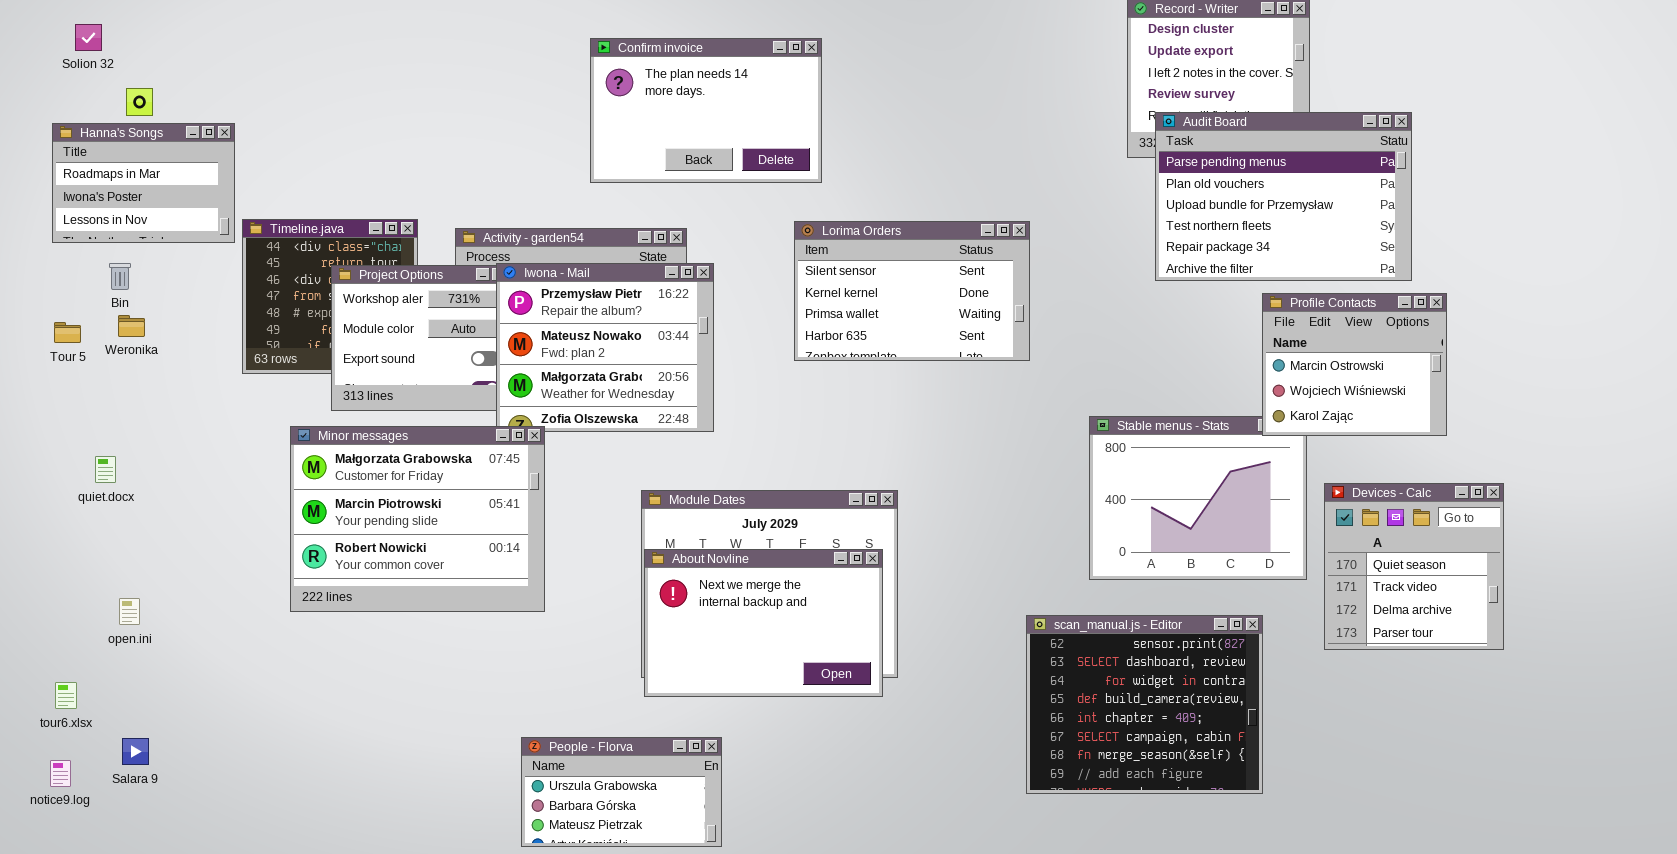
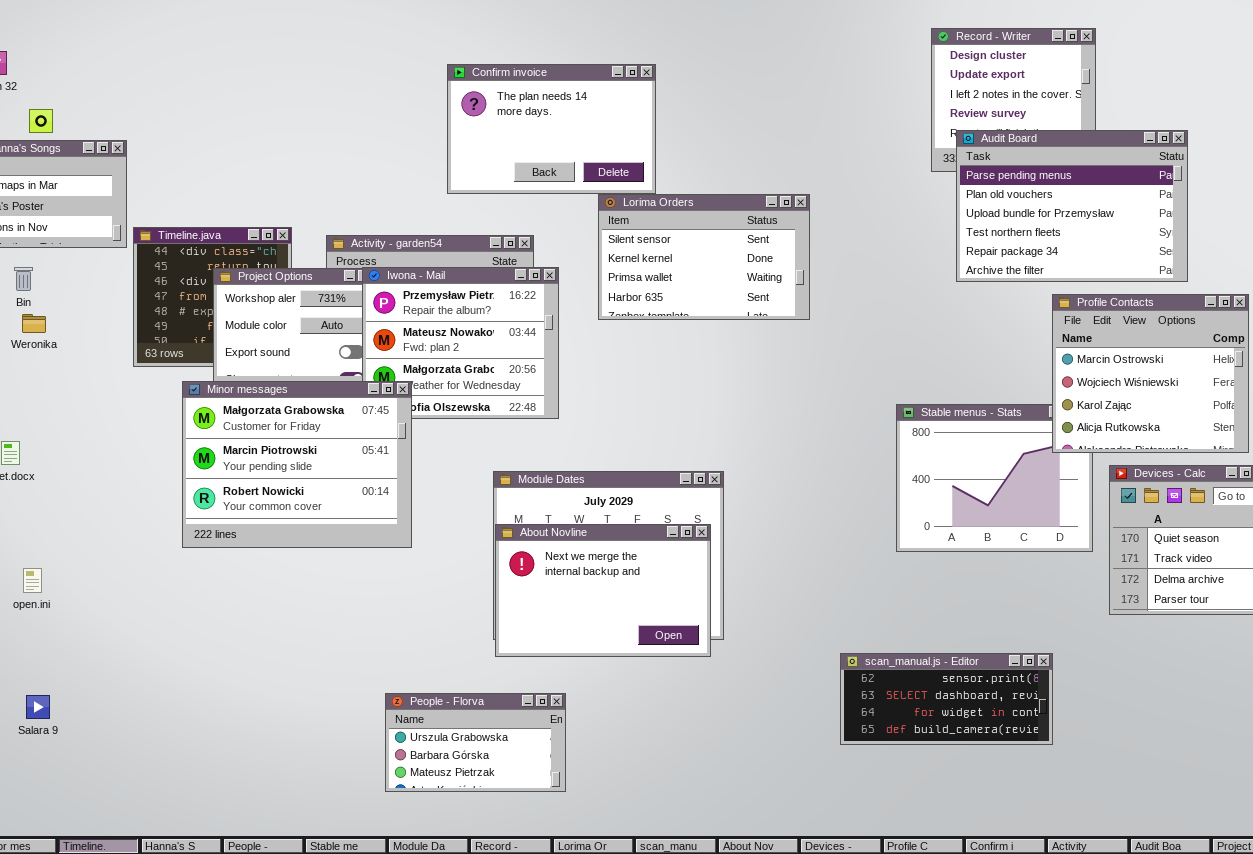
Lorima Orders: [794,221,1030,361] -> [598,194,810,320], moved
Profile Contacts: [1262,293,1447,436] -> [1052,294,1249,453], resized
Minor messages: [290,426,545,612] -> [182,381,412,548], moved
scan_manual.js - Editor: [1026,615,1263,794] -> [840,653,1053,745], resized

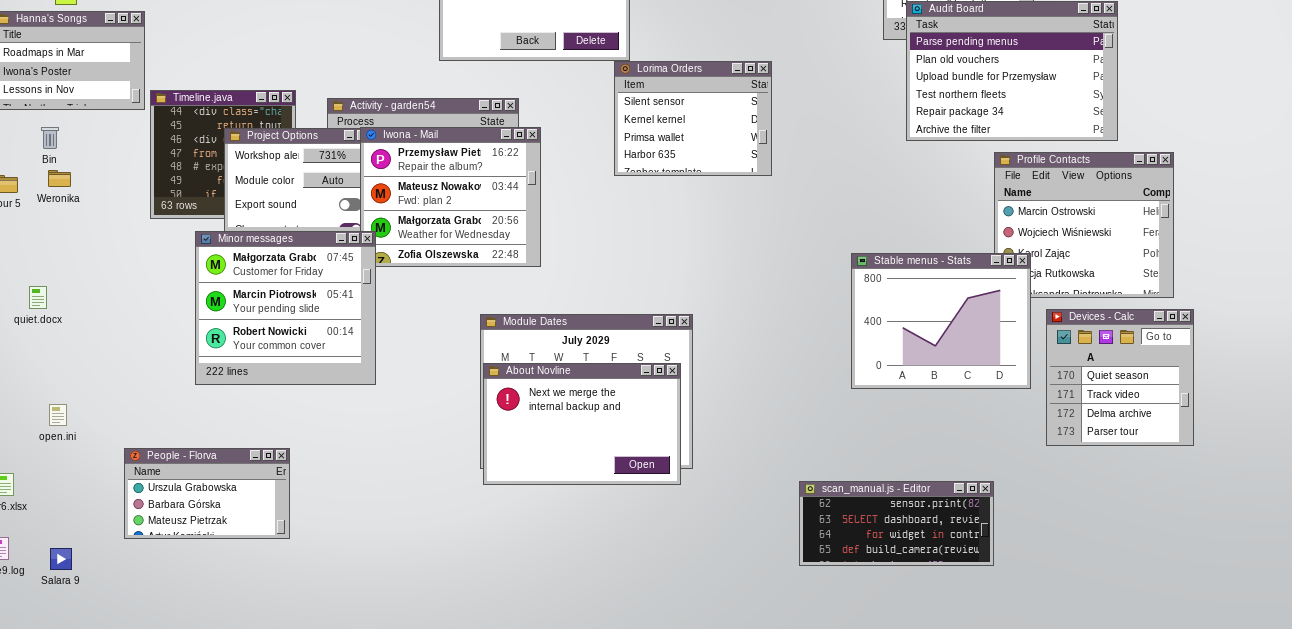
Lorima Orders: [598,194,810,320] -> [614,61,772,176], resized
Minor messages: [182,381,412,548] -> [195,231,376,385], resized
Stable menus - Stats: [896,404,1093,552] -> [851,253,1031,389], raised
People - Florva: [385,693,566,792] -> [124,448,290,539], moved
Salara 9: [26,695,50,719] -> [50,548,72,570], moved

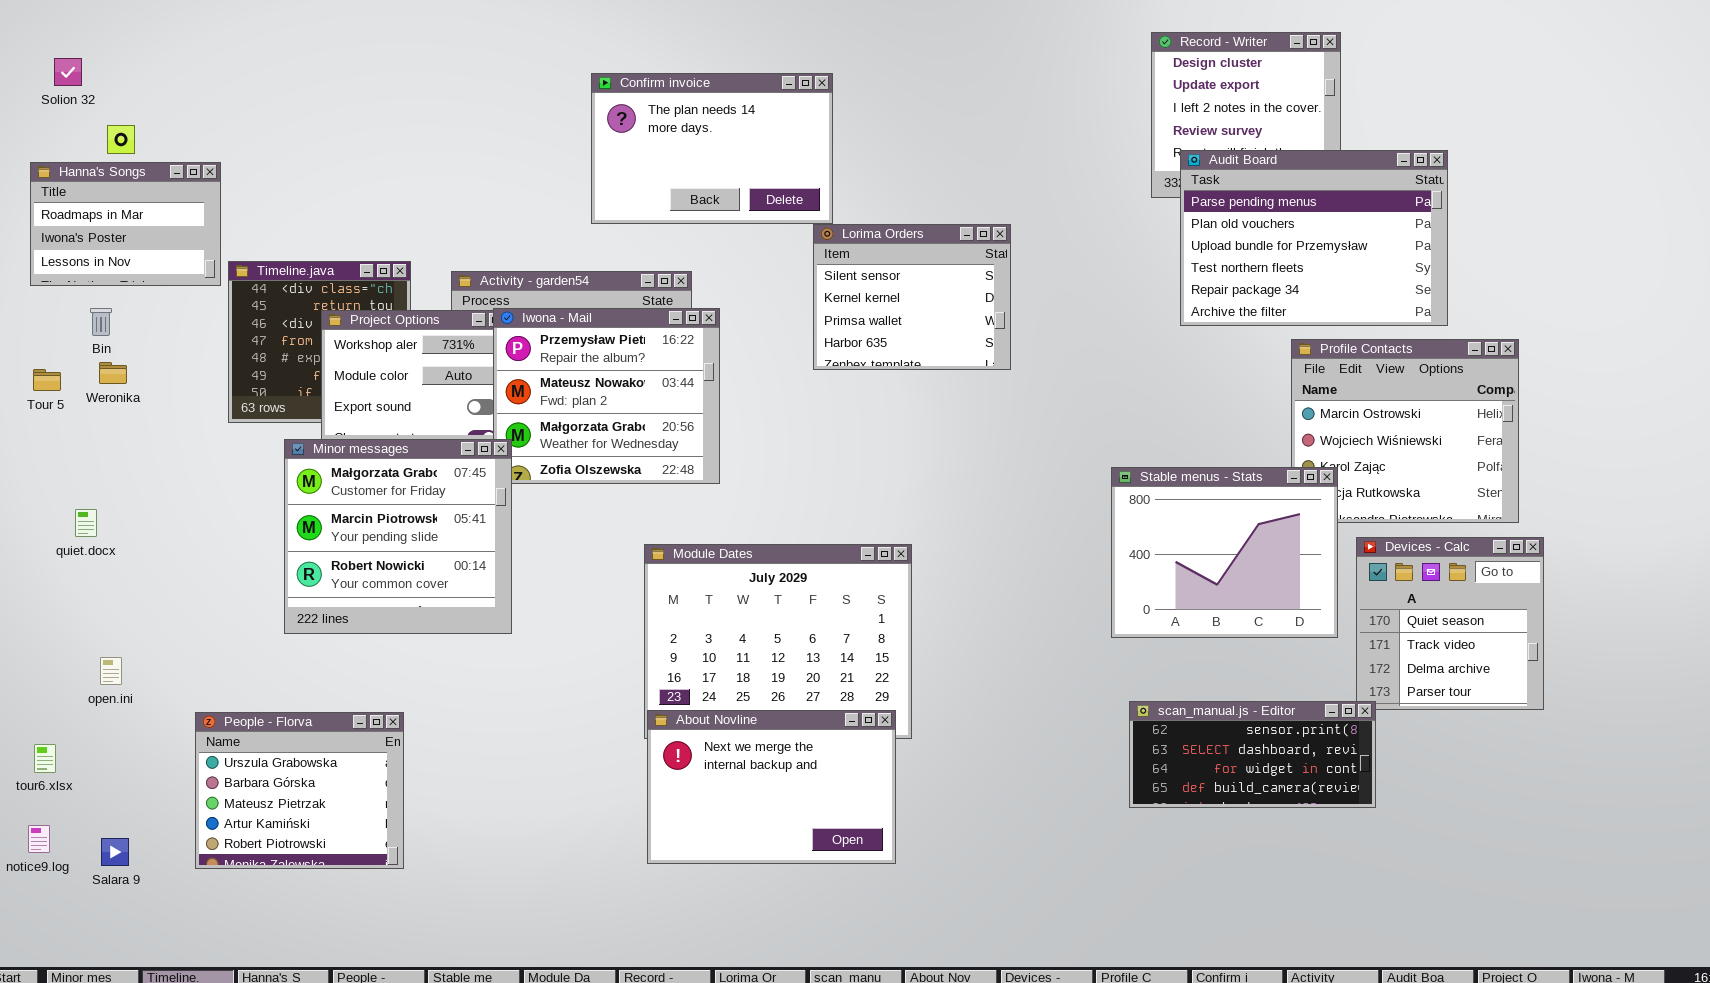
About Novline: [483,363,681,485] -> [647,710,896,864], moved
People - Florva: [124,448,290,539] -> [195,712,404,869], resized
scan_manual.js - Editor: [799,481,994,566] -> [1129,701,1376,808], moved

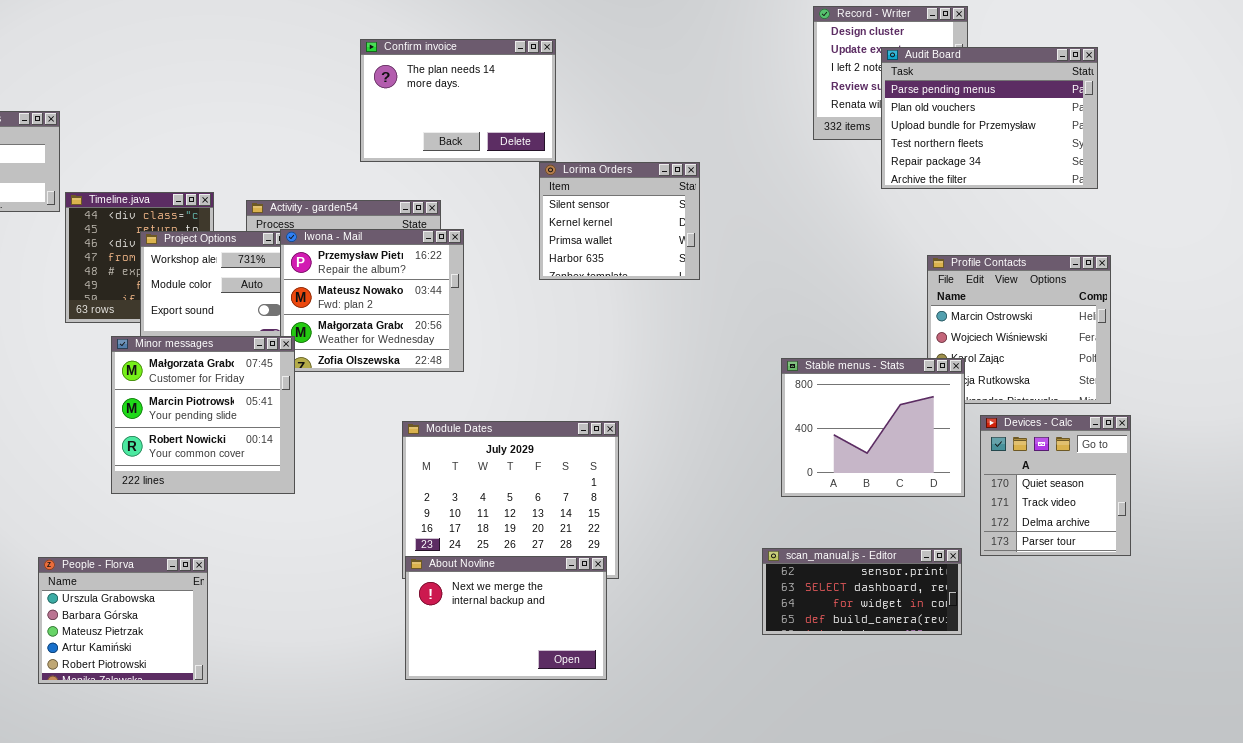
Audit Board: [1180,150,1448,326] -> [881,47,1098,189], moved
scan_manual.js - Editor: [1129,701,1376,808] -> [762,548,962,635], moved

